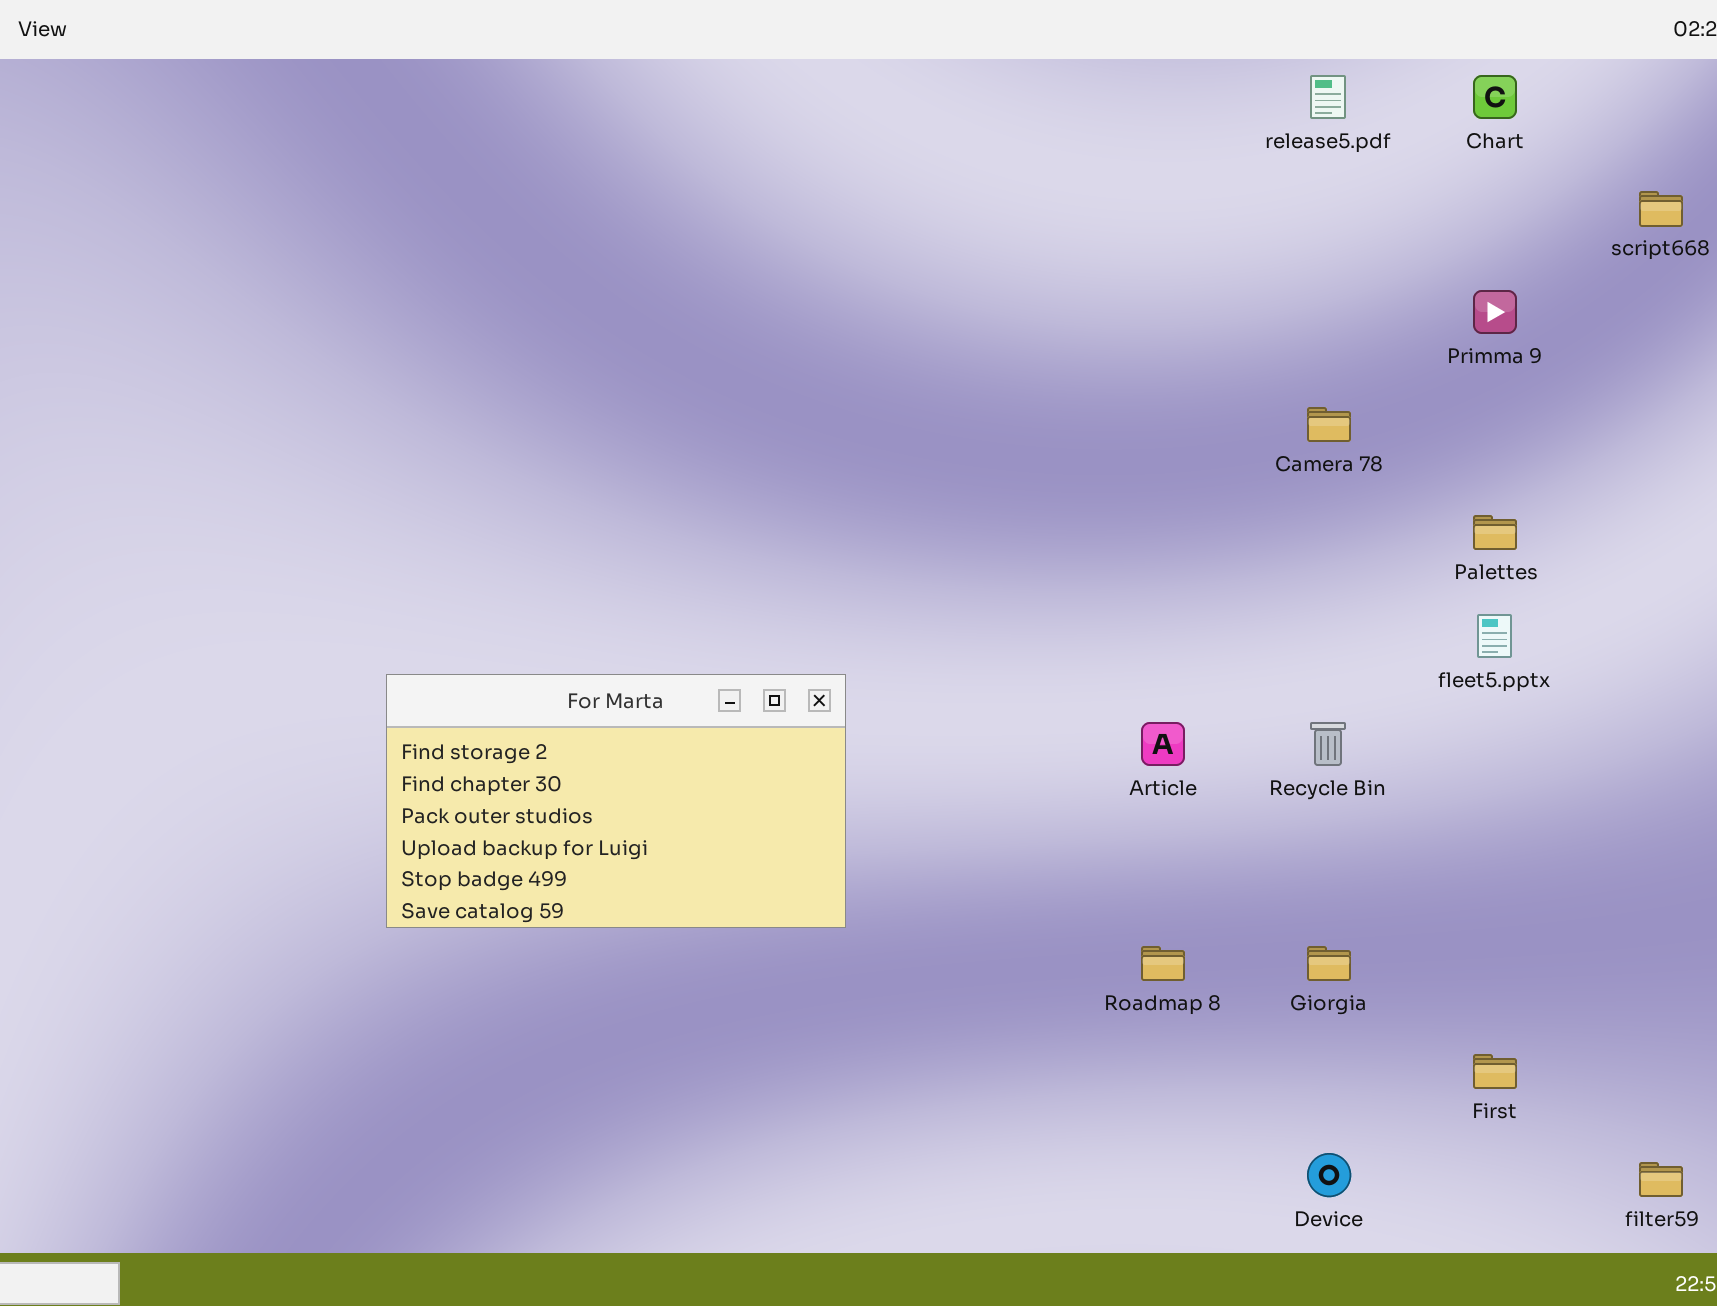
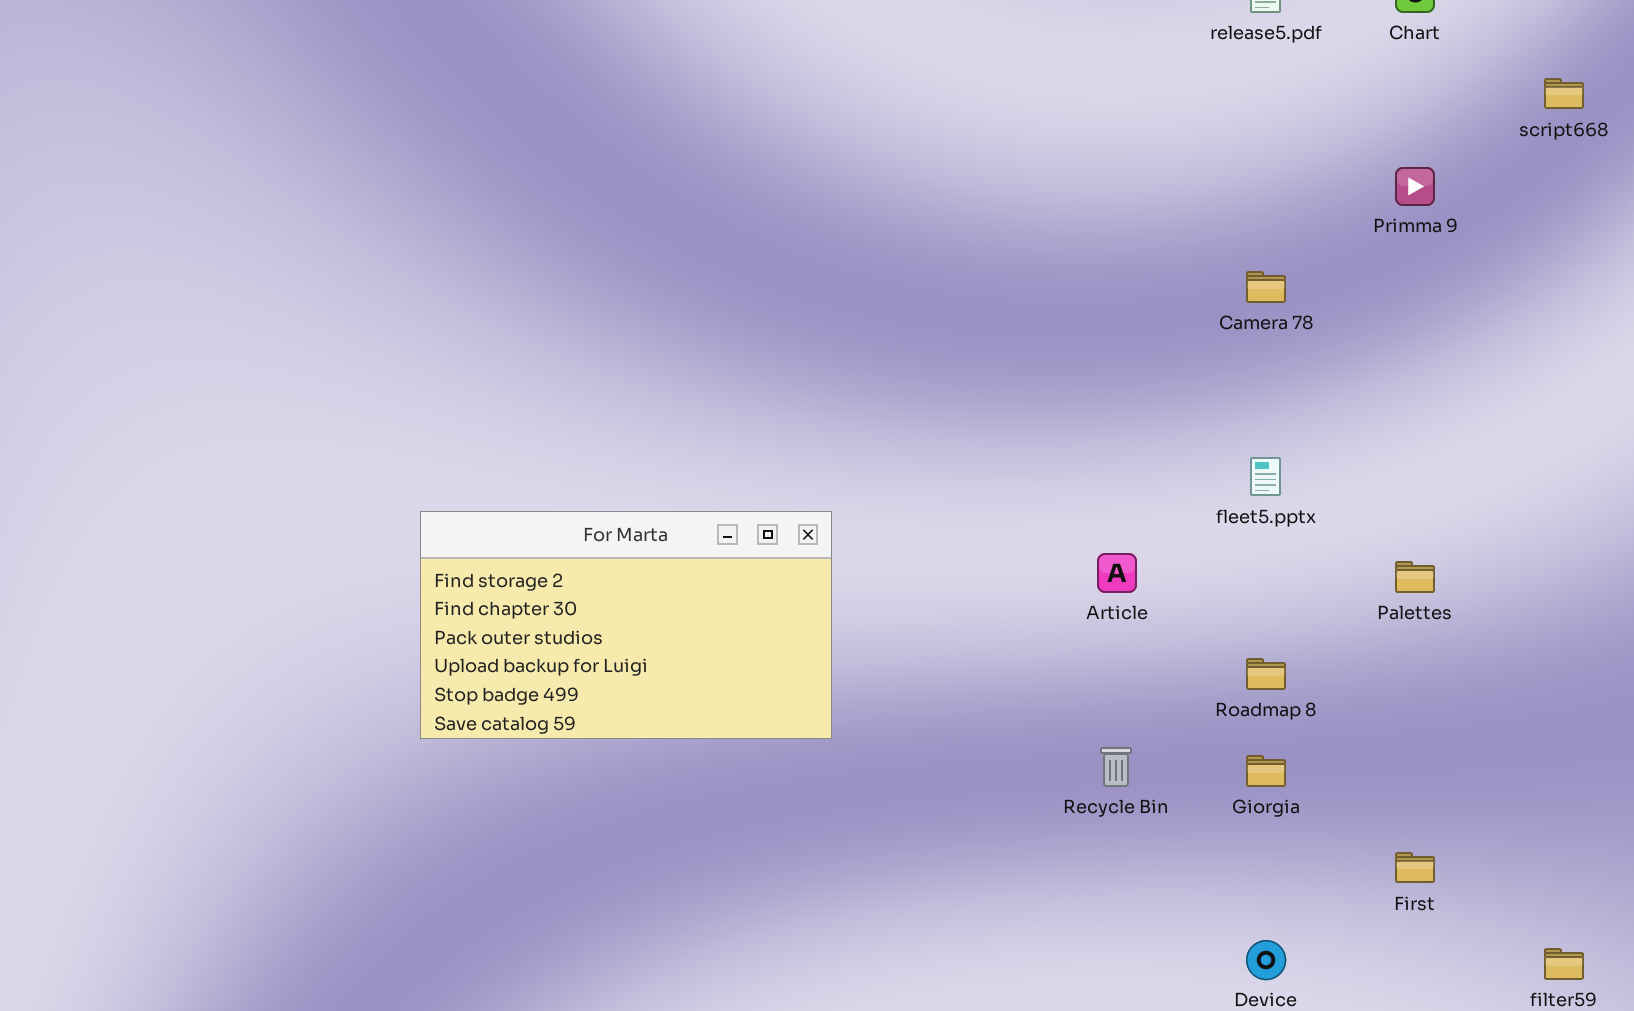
Palettes: [1473,515,1517,550] -> [1395,561,1435,593], moved
fleet5.pptx: [1477,614,1512,658] -> [1250,457,1281,496], moved
Recycle Bin: [1310,722,1346,766] -> [1100,747,1132,787], moved
Roadmap 8: [1141,946,1185,981] -> [1246,658,1286,690], moved

